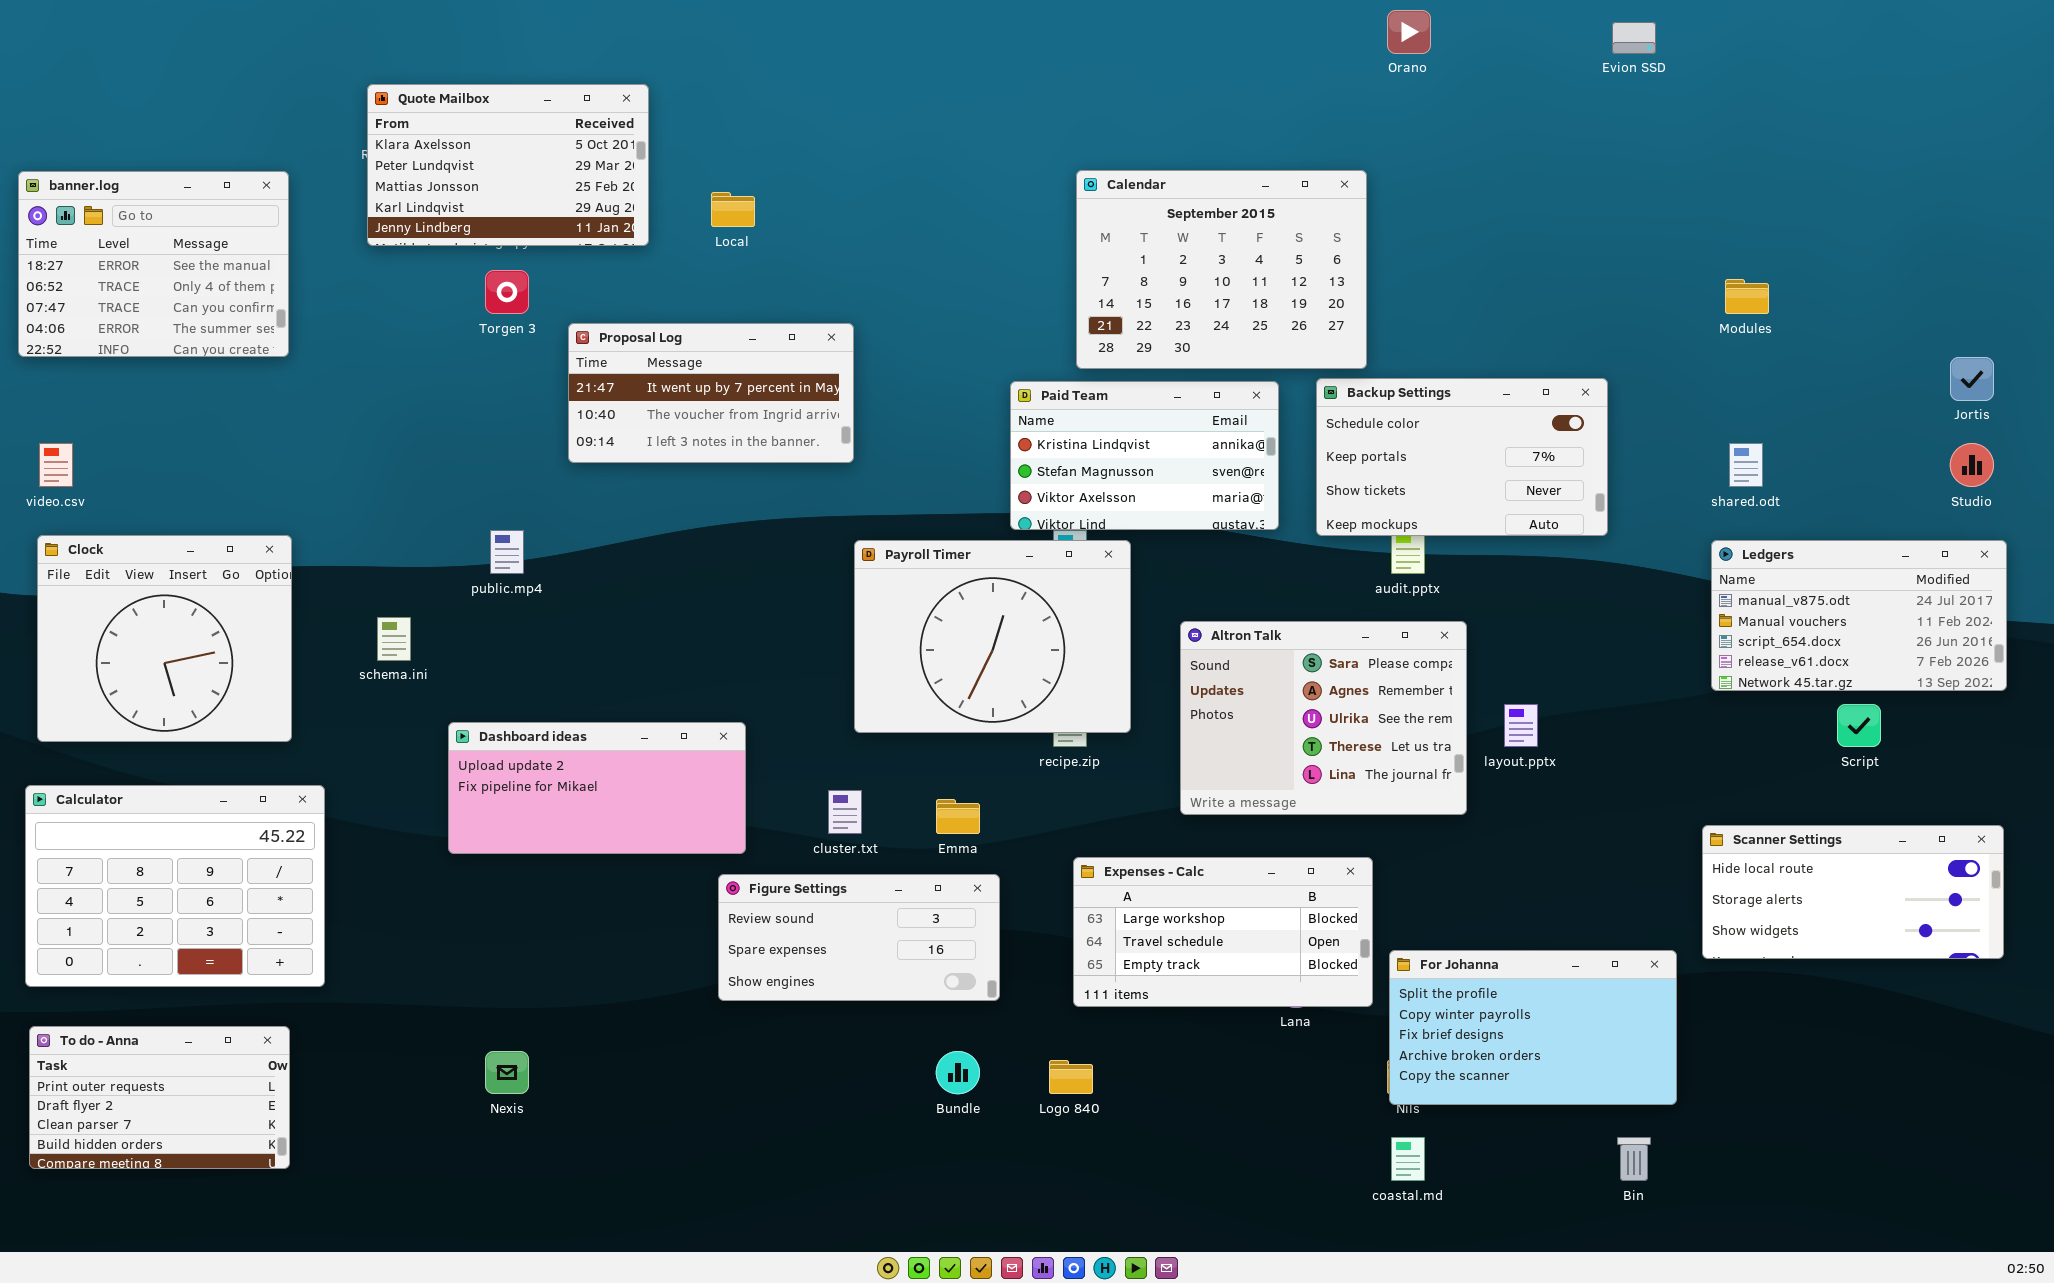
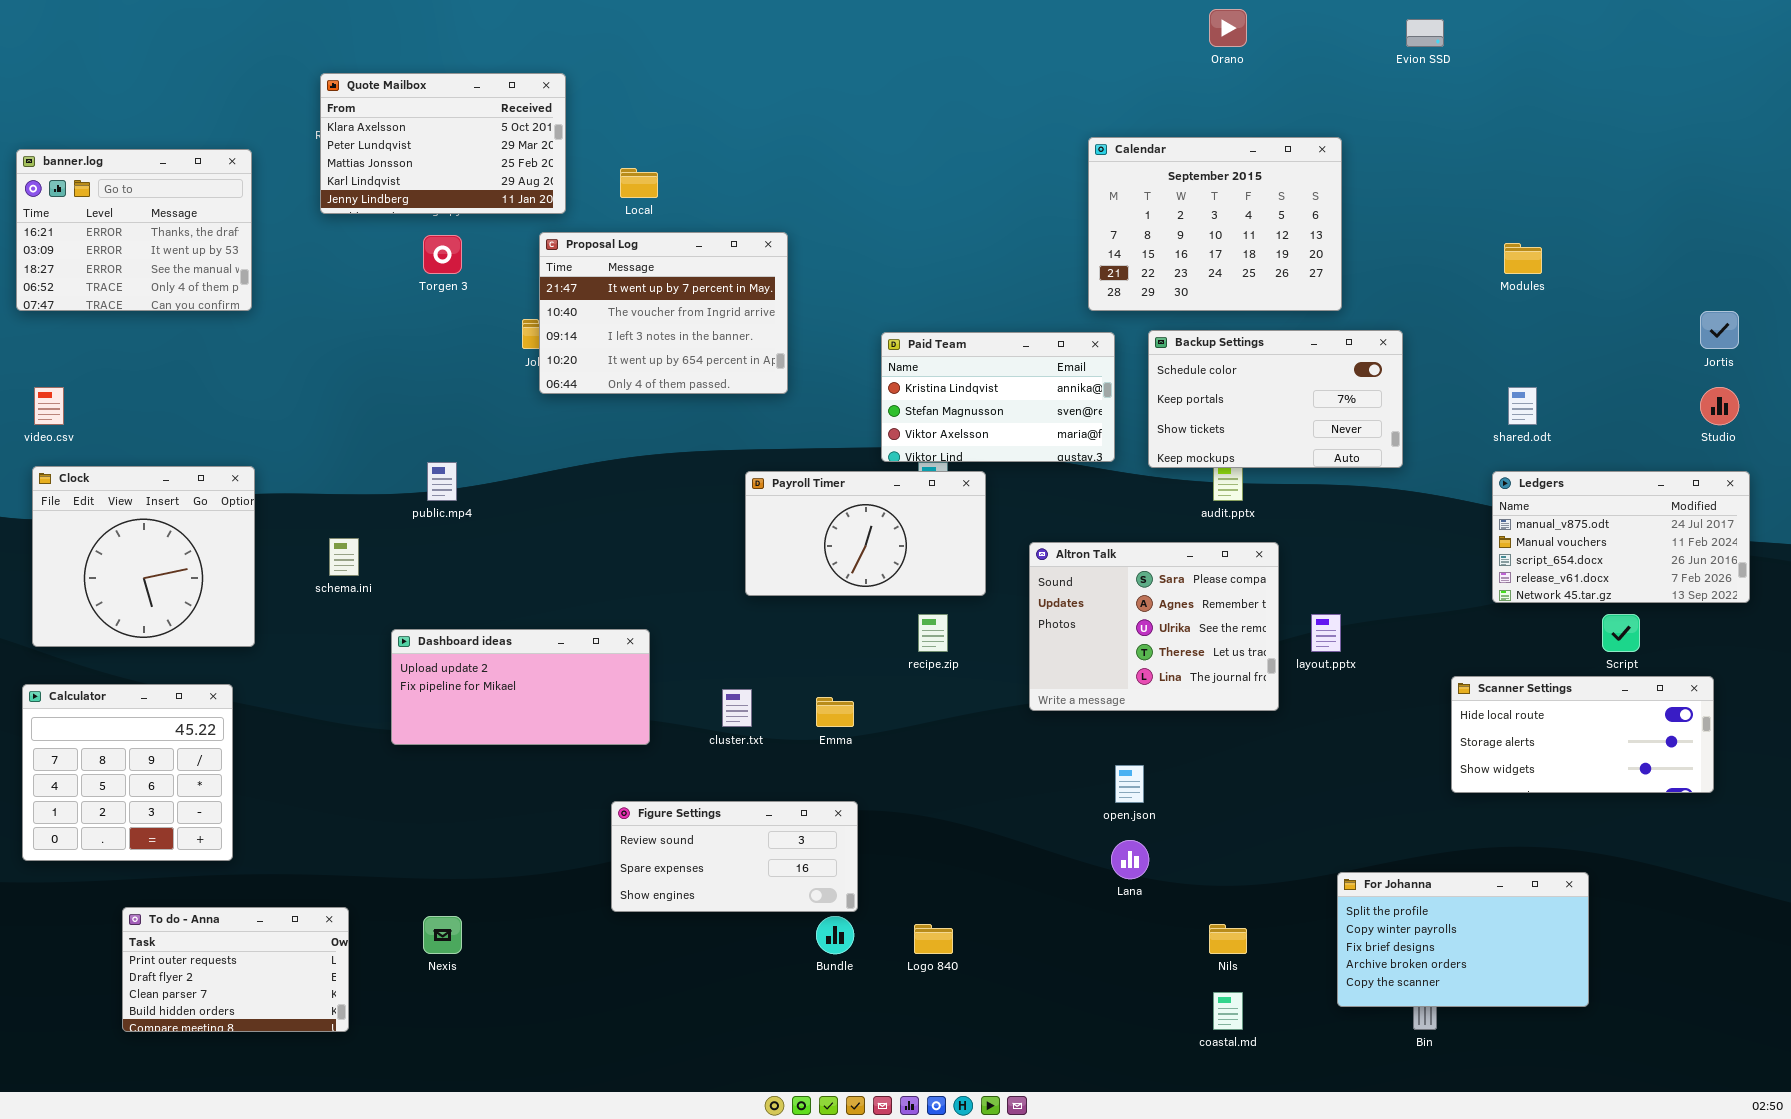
Calendar: [1076,170,1367,369] -> [1088,137,1342,311], moved
banner.log: [18,171,289,357] -> [16,149,252,311], scrolled up 2 rows
Proposal Log: [568,323,854,463] -> [539,232,788,394], moved, resized
Payroll Timer: [854,540,1131,733] -> [745,471,986,596], resized
Calculator: [25,785,325,987] -> [22,684,233,861], resized
Scanner Settings: [1702,825,2004,959] -> [1451,676,1714,793], moved
Expenses - Calc: [1073,857,1373,1007] -> none, closed
Figure Settings: [718,874,1000,1001] -> [611,801,858,912], moved
For Johanna: [1389,950,1677,1105] -> [1337,872,1589,1007], moved
To do - Anna: [29,1026,290,1169] -> [122,907,349,1032], moved

